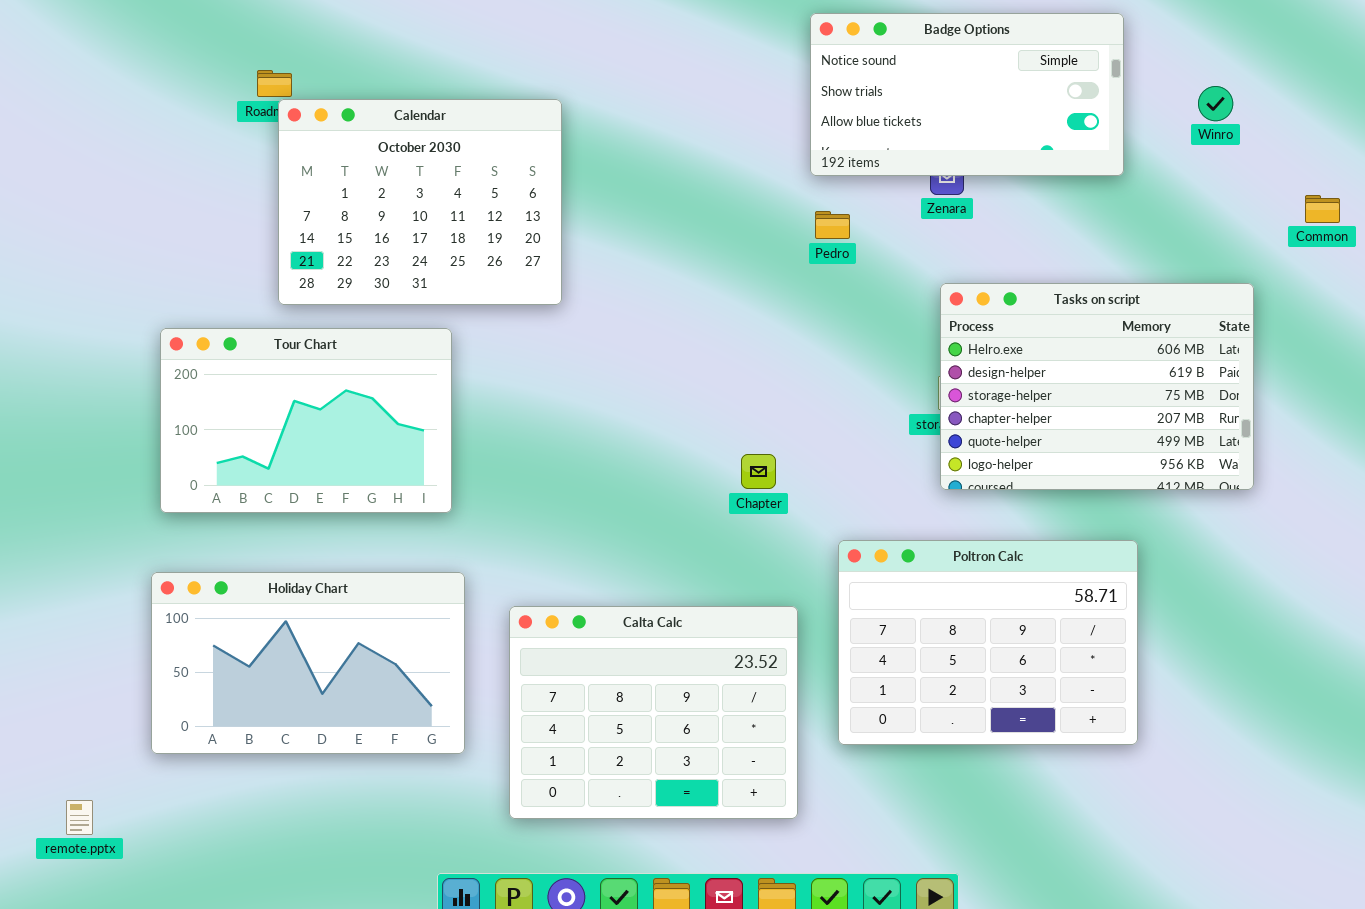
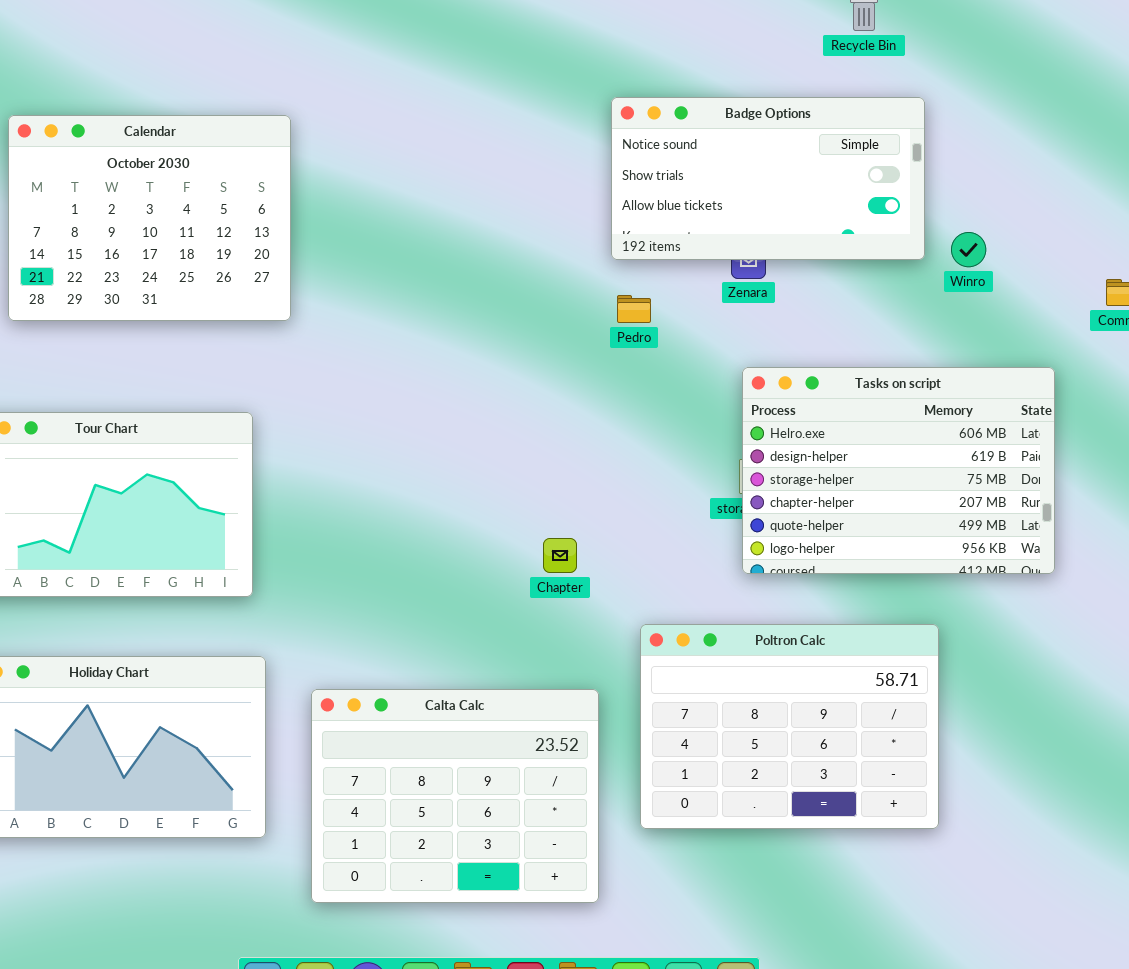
Winro: [1198,86,1233,121] -> [951,232,986,267], moved
Calendar: [278,99,562,305] -> [8,115,291,321], moved

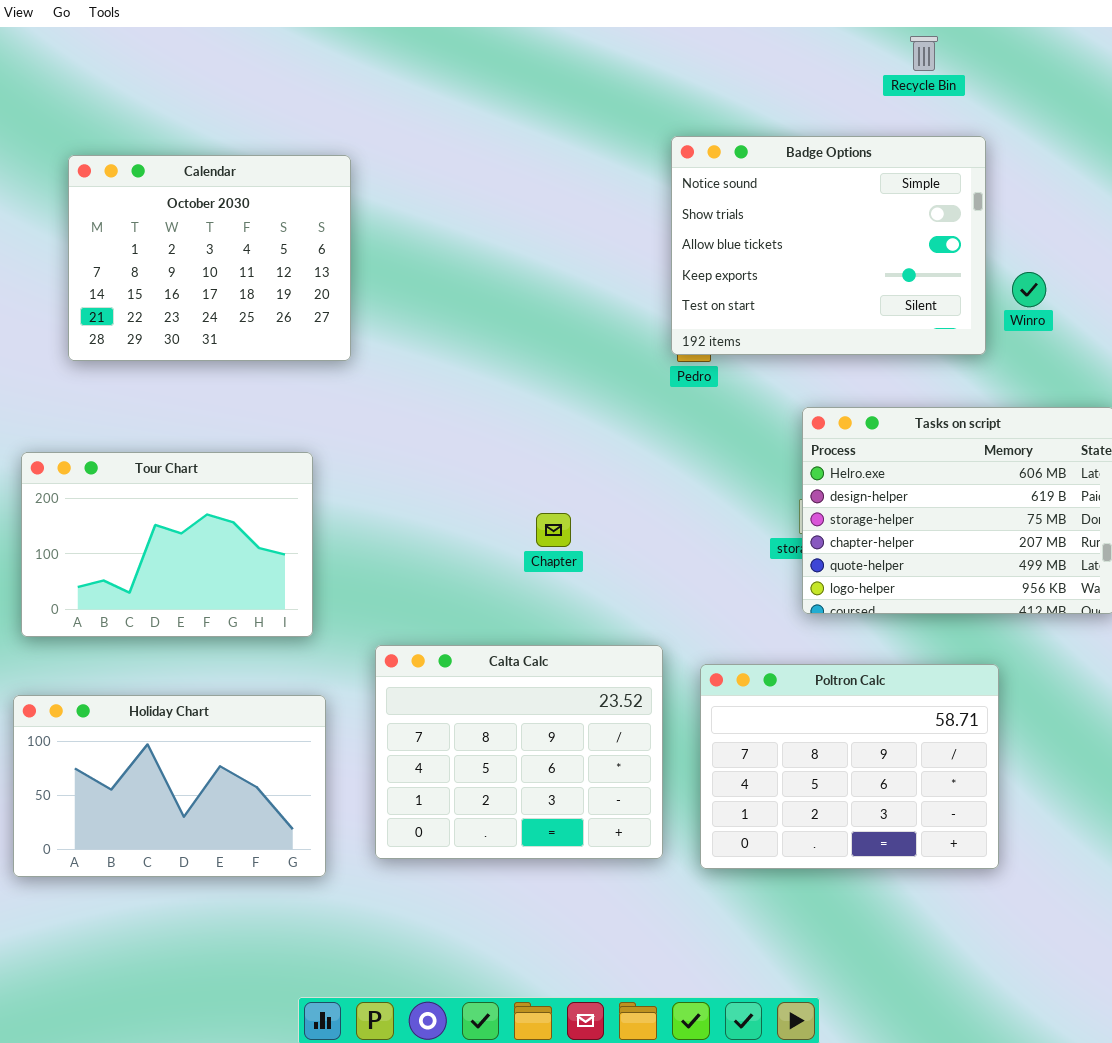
Badge Options: [611,97,925,260] -> [671,136,986,355], resized
Chapter: [543,538,577,573] -> [536,513,571,547], moved
Calta Calc: [311,689,599,903] -> [375,645,663,859], moved

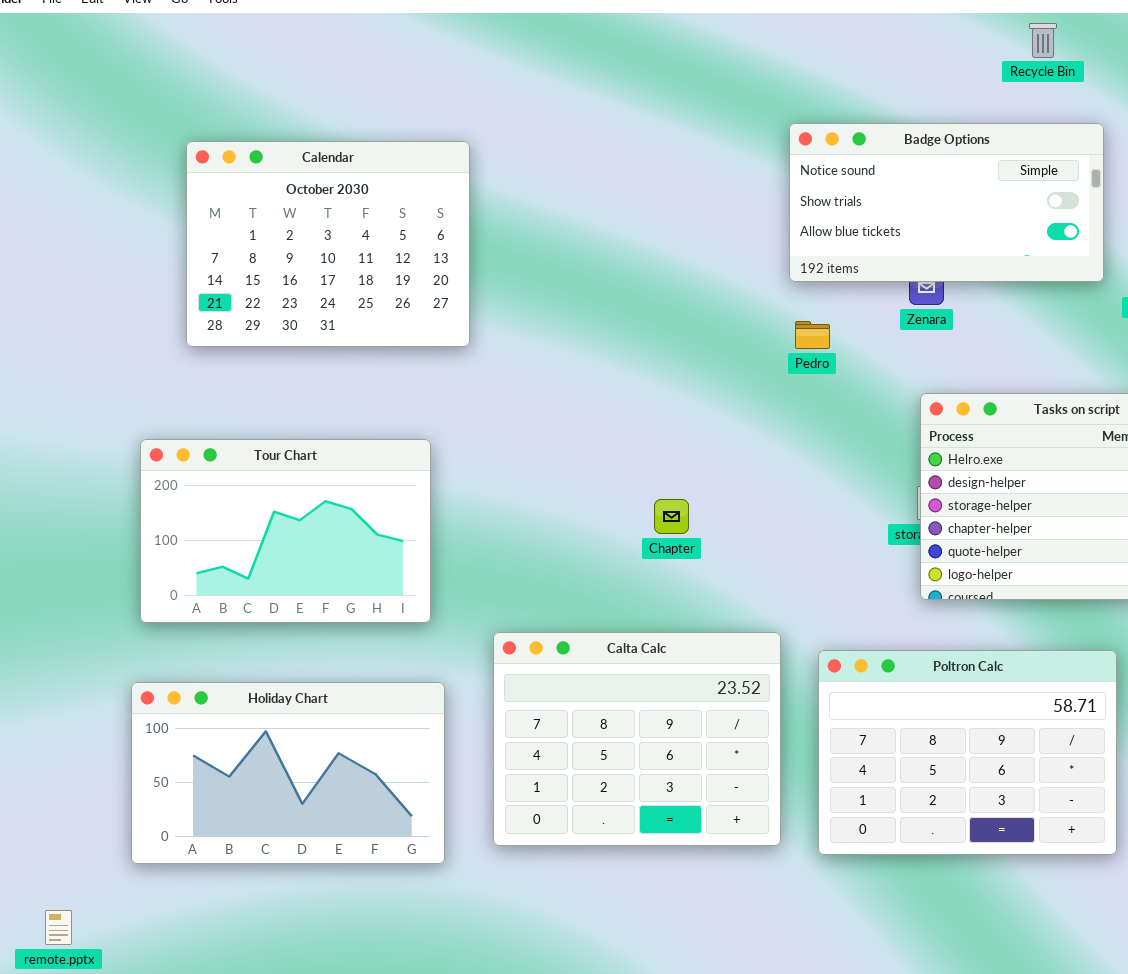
Badge Options: [671,136,986,355] -> [789,123,1104,282], resized

